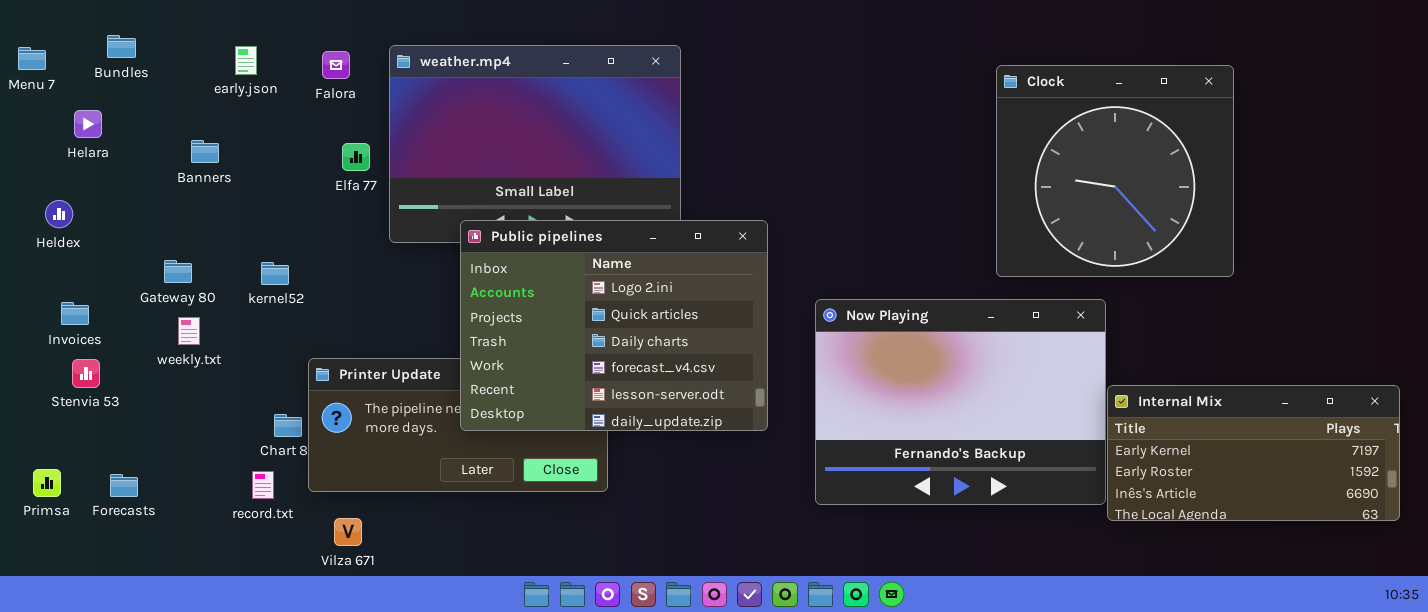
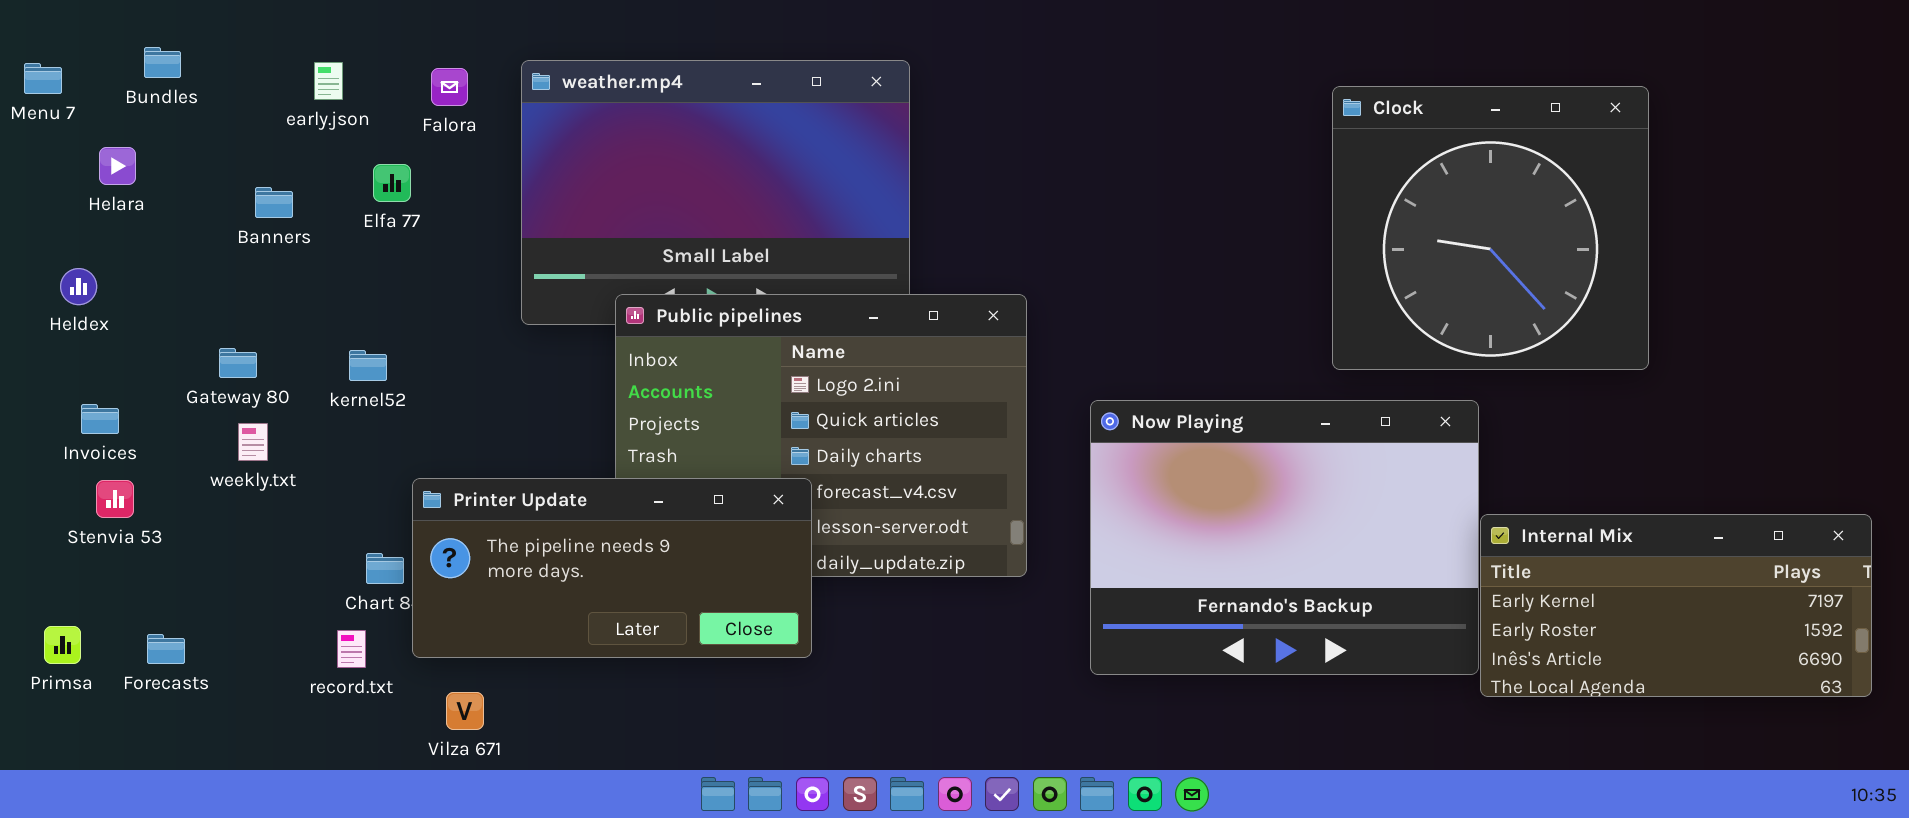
Elfa 77: [342,143,370,171] -> [373,164,411,202], moved
Printer Update: [308,358,608,492] -> [412,478,812,658], raised

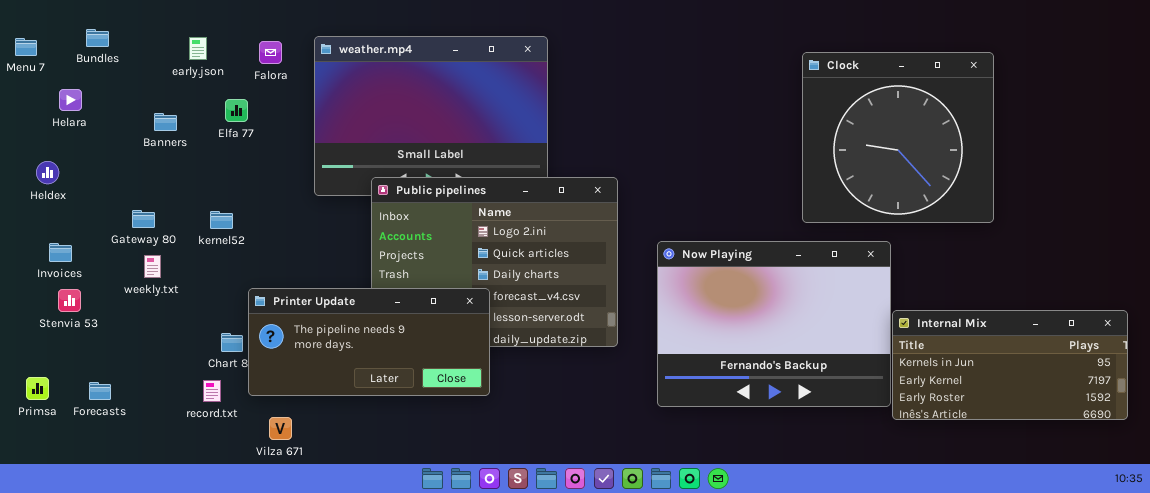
Internal Mix: [1480,514,1872,697] -> [892,310,1128,420], scrolled up 1 row

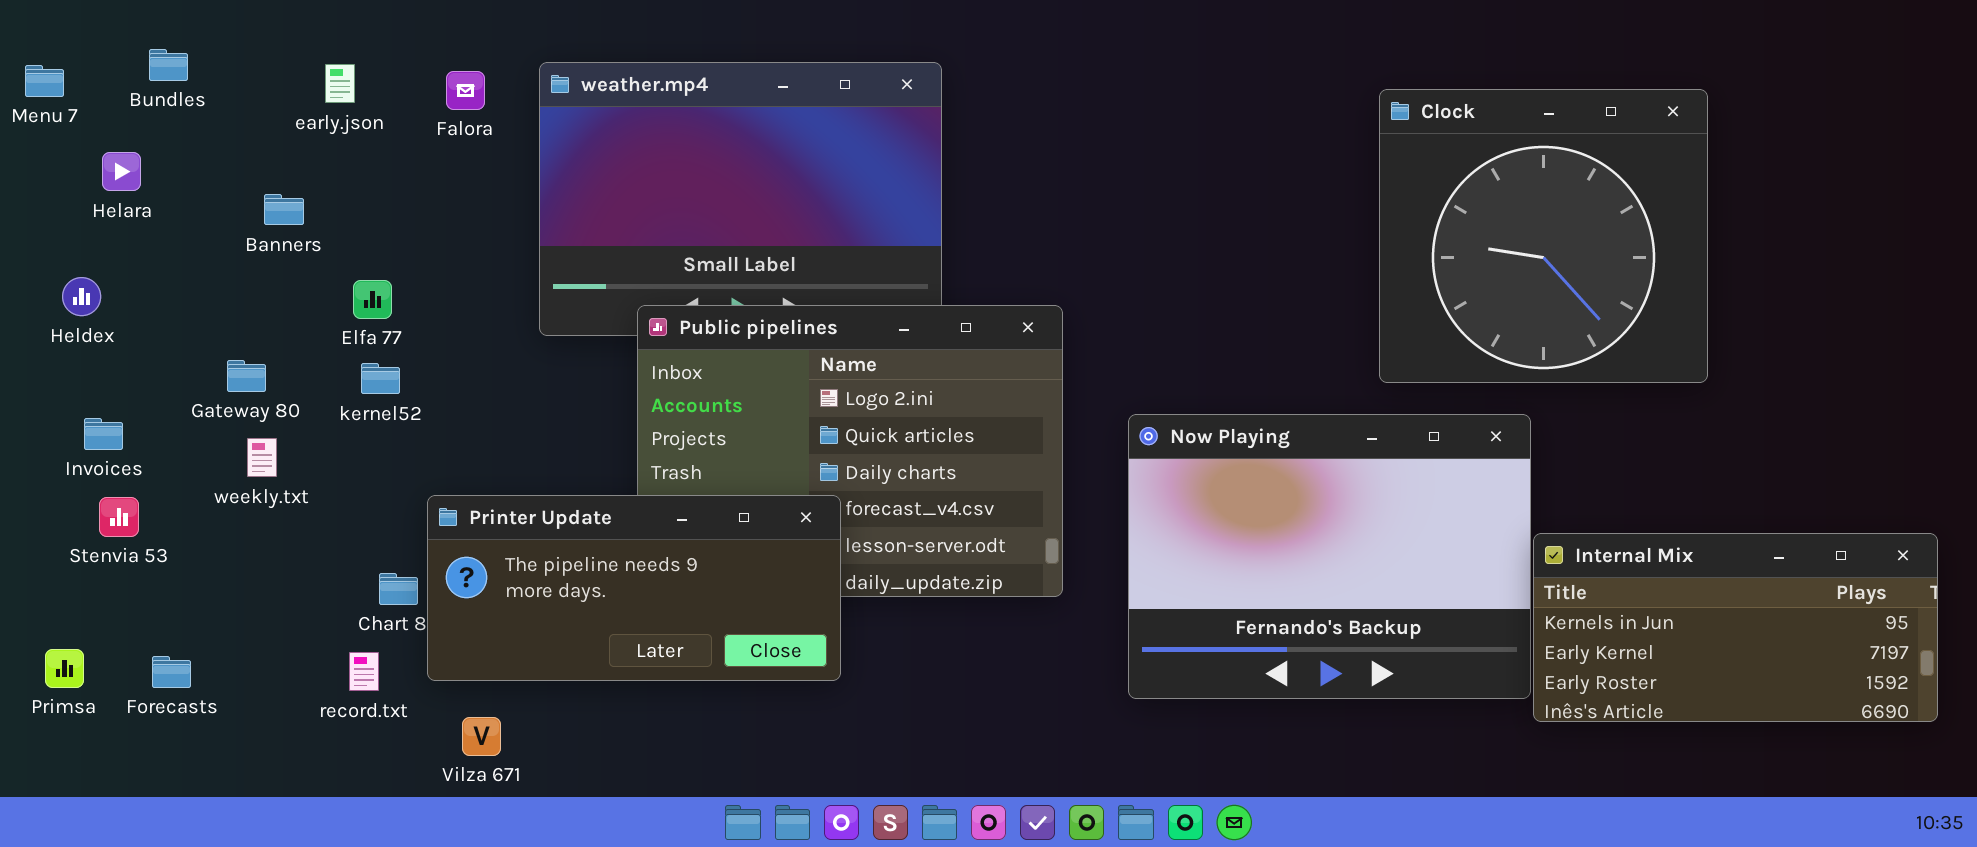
Elfa 77: [225,99,248,122] -> [353,280,392,319], moved

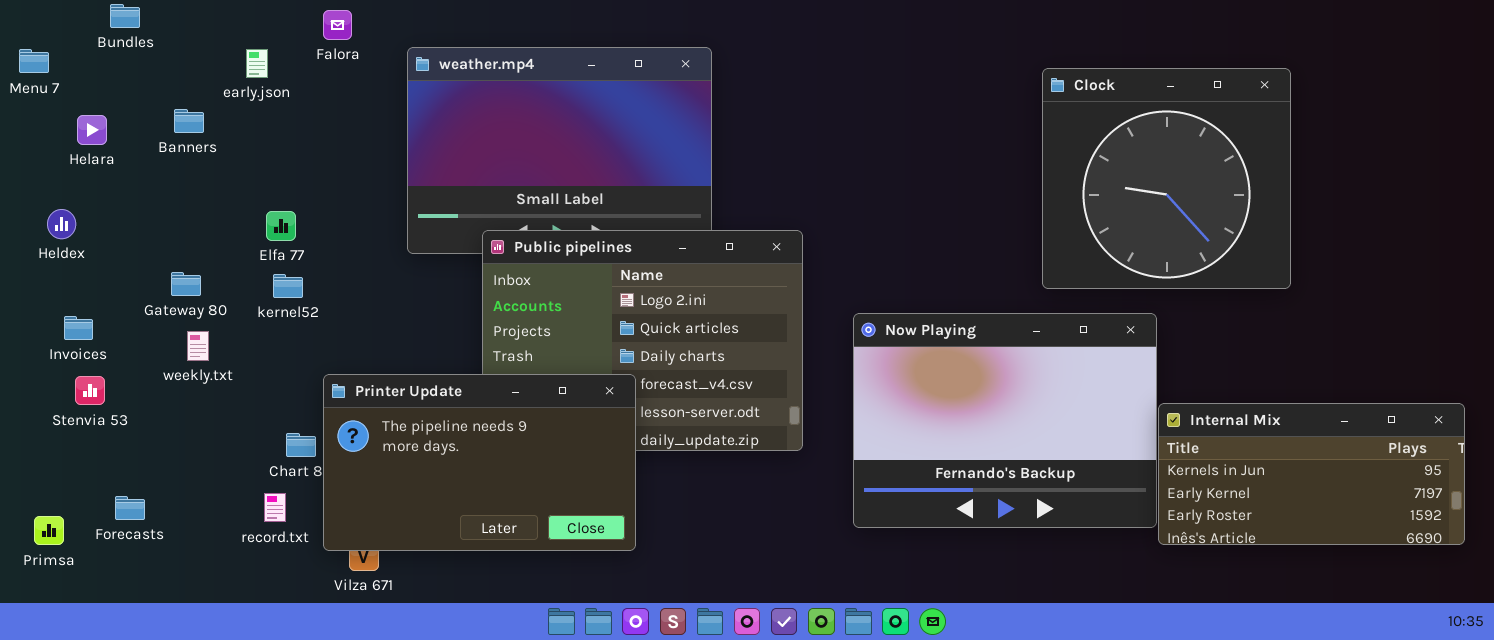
Bundles: [149,49,188,81] -> [110,4,140,28], moved
Falora: [446,71,485,110] -> [323,10,352,40], moved
Banners: [264,194,304,225] -> [174,109,204,133], moved
Printer Update: [427,495,841,681] -> [323,374,636,551], resized
Primsa: [45,649,84,688] -> [34,516,64,545], moved

